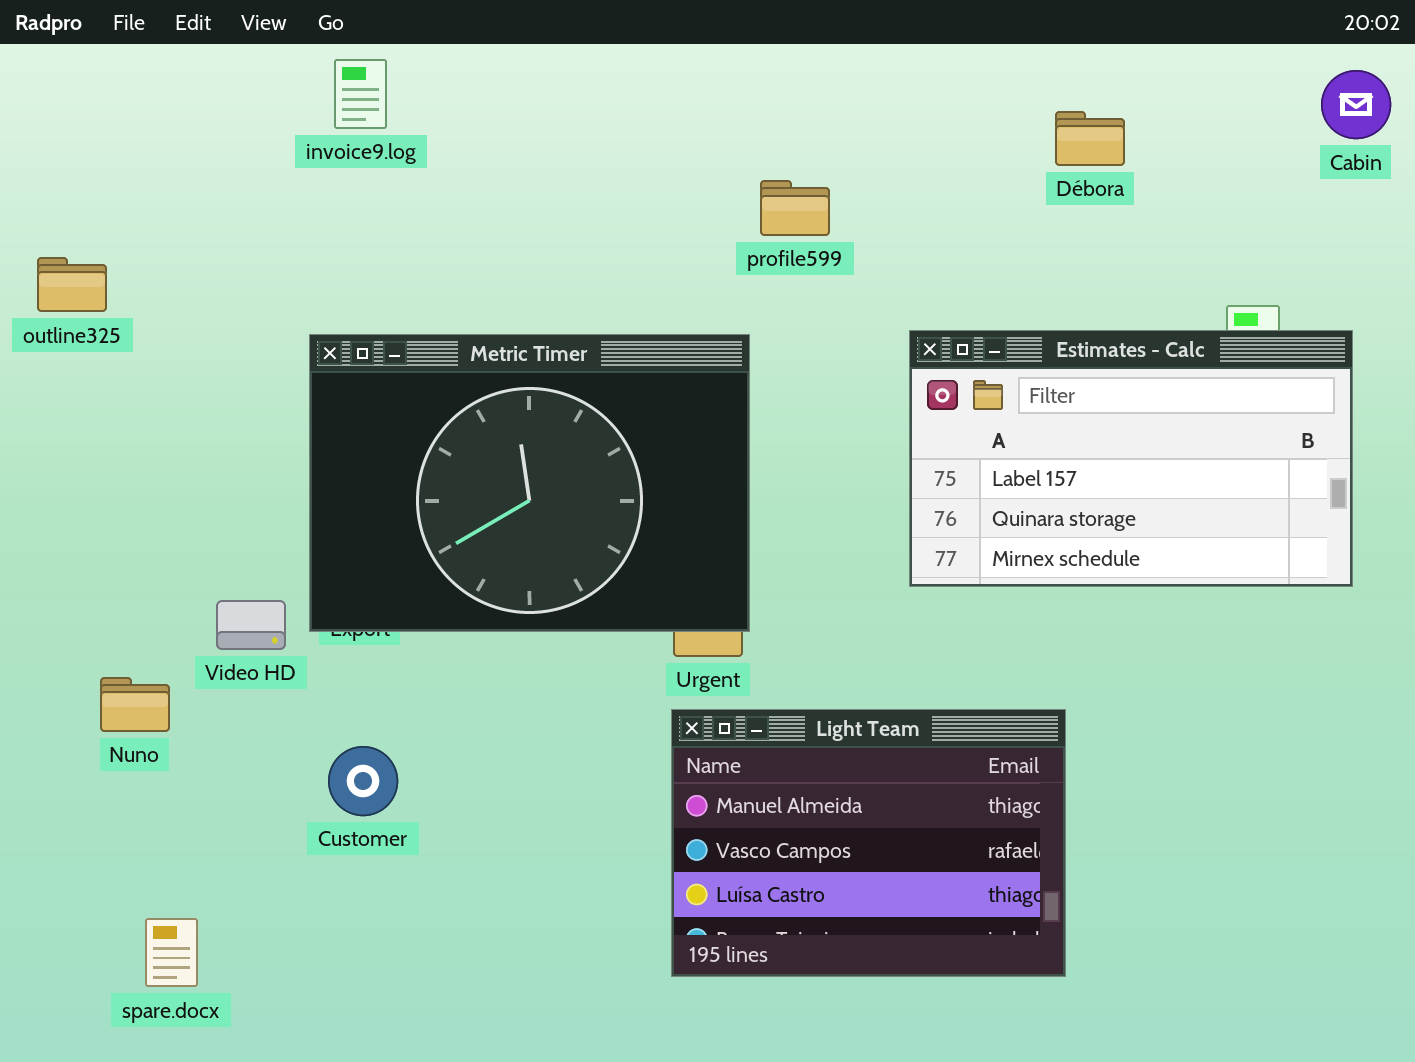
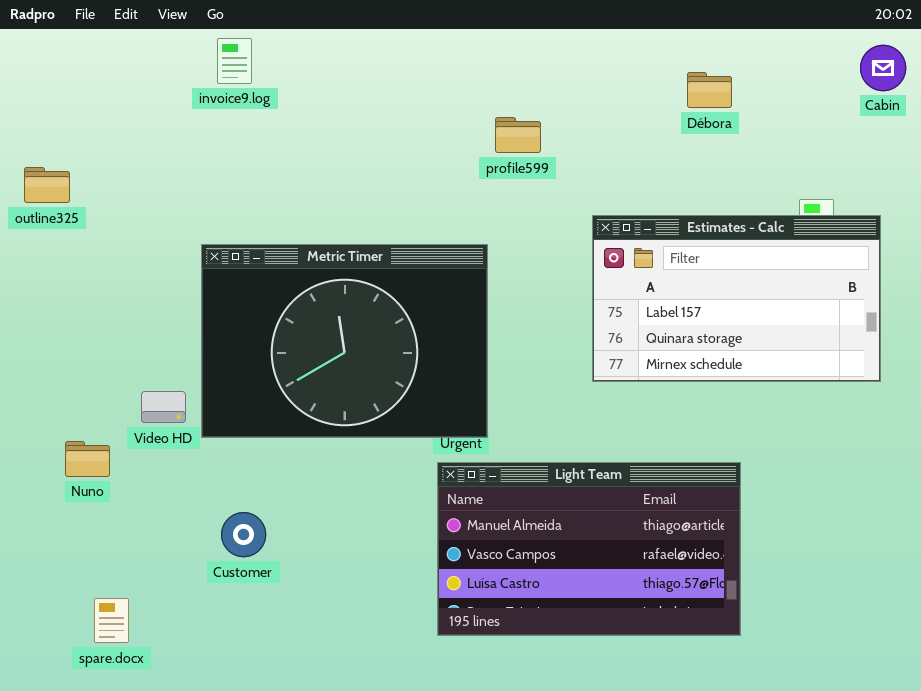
Metric Timer: [309,334,750,632] -> [201,244,488,438], moved
Light Team: [671,709,1066,977] -> [437,462,741,636], resized
Customer: [328,746,398,816] -> [221,512,266,557], moved

